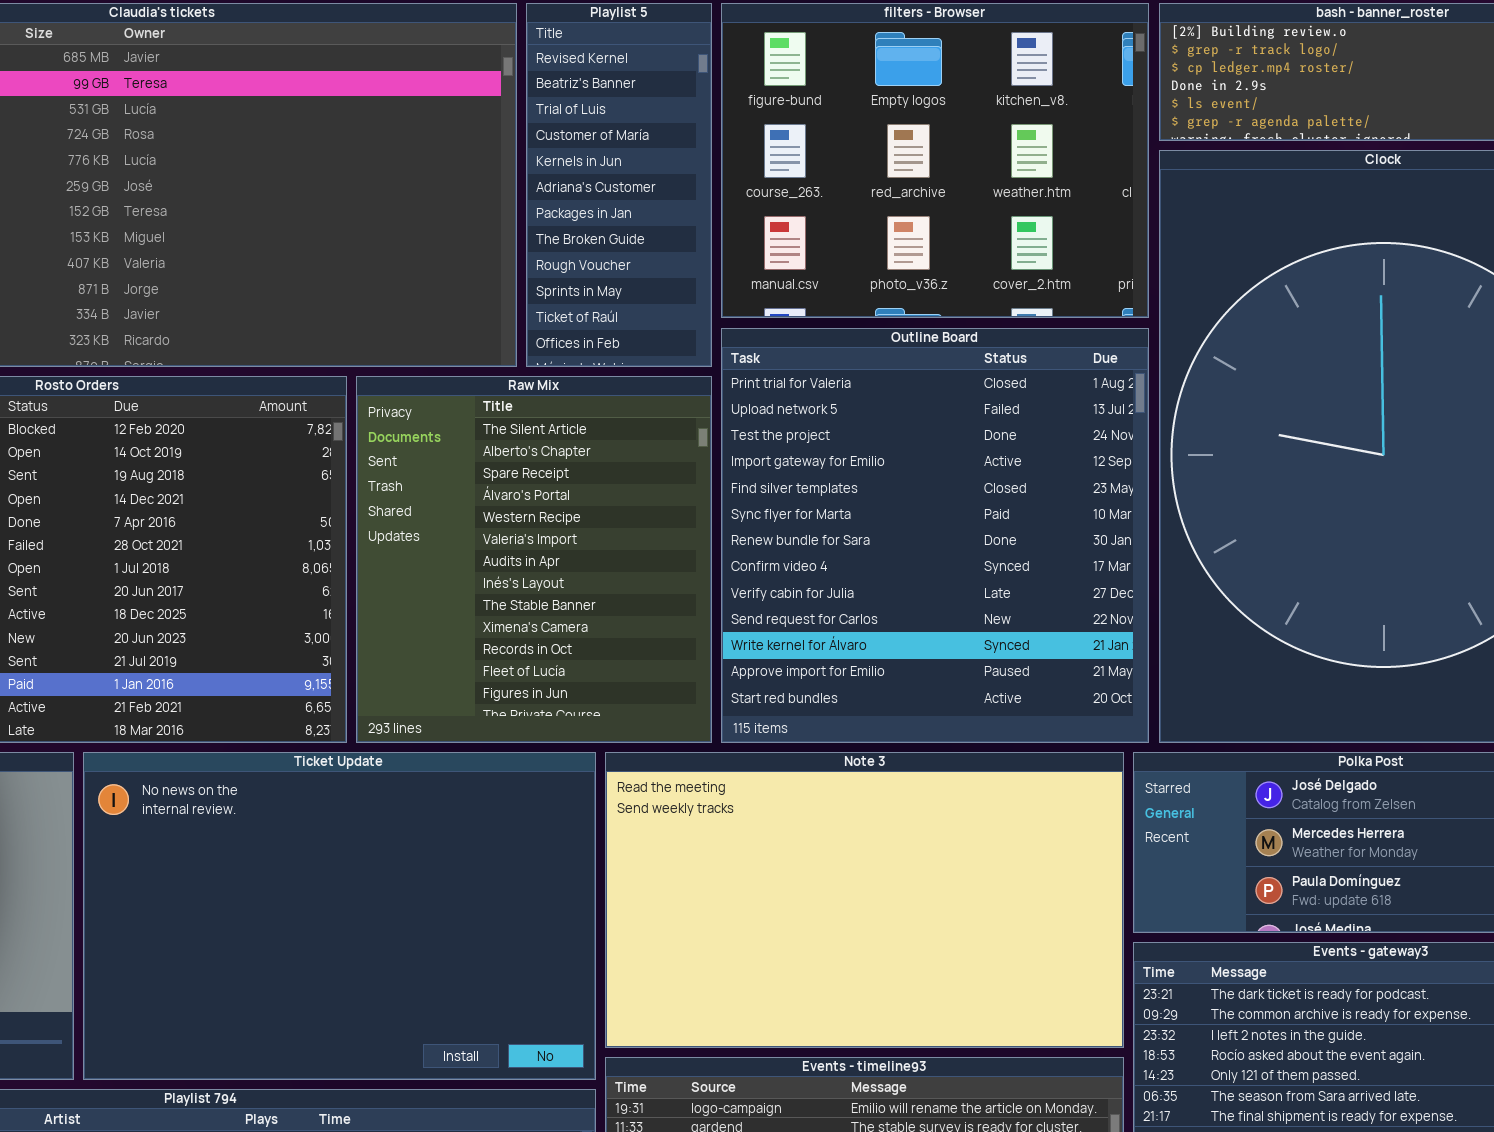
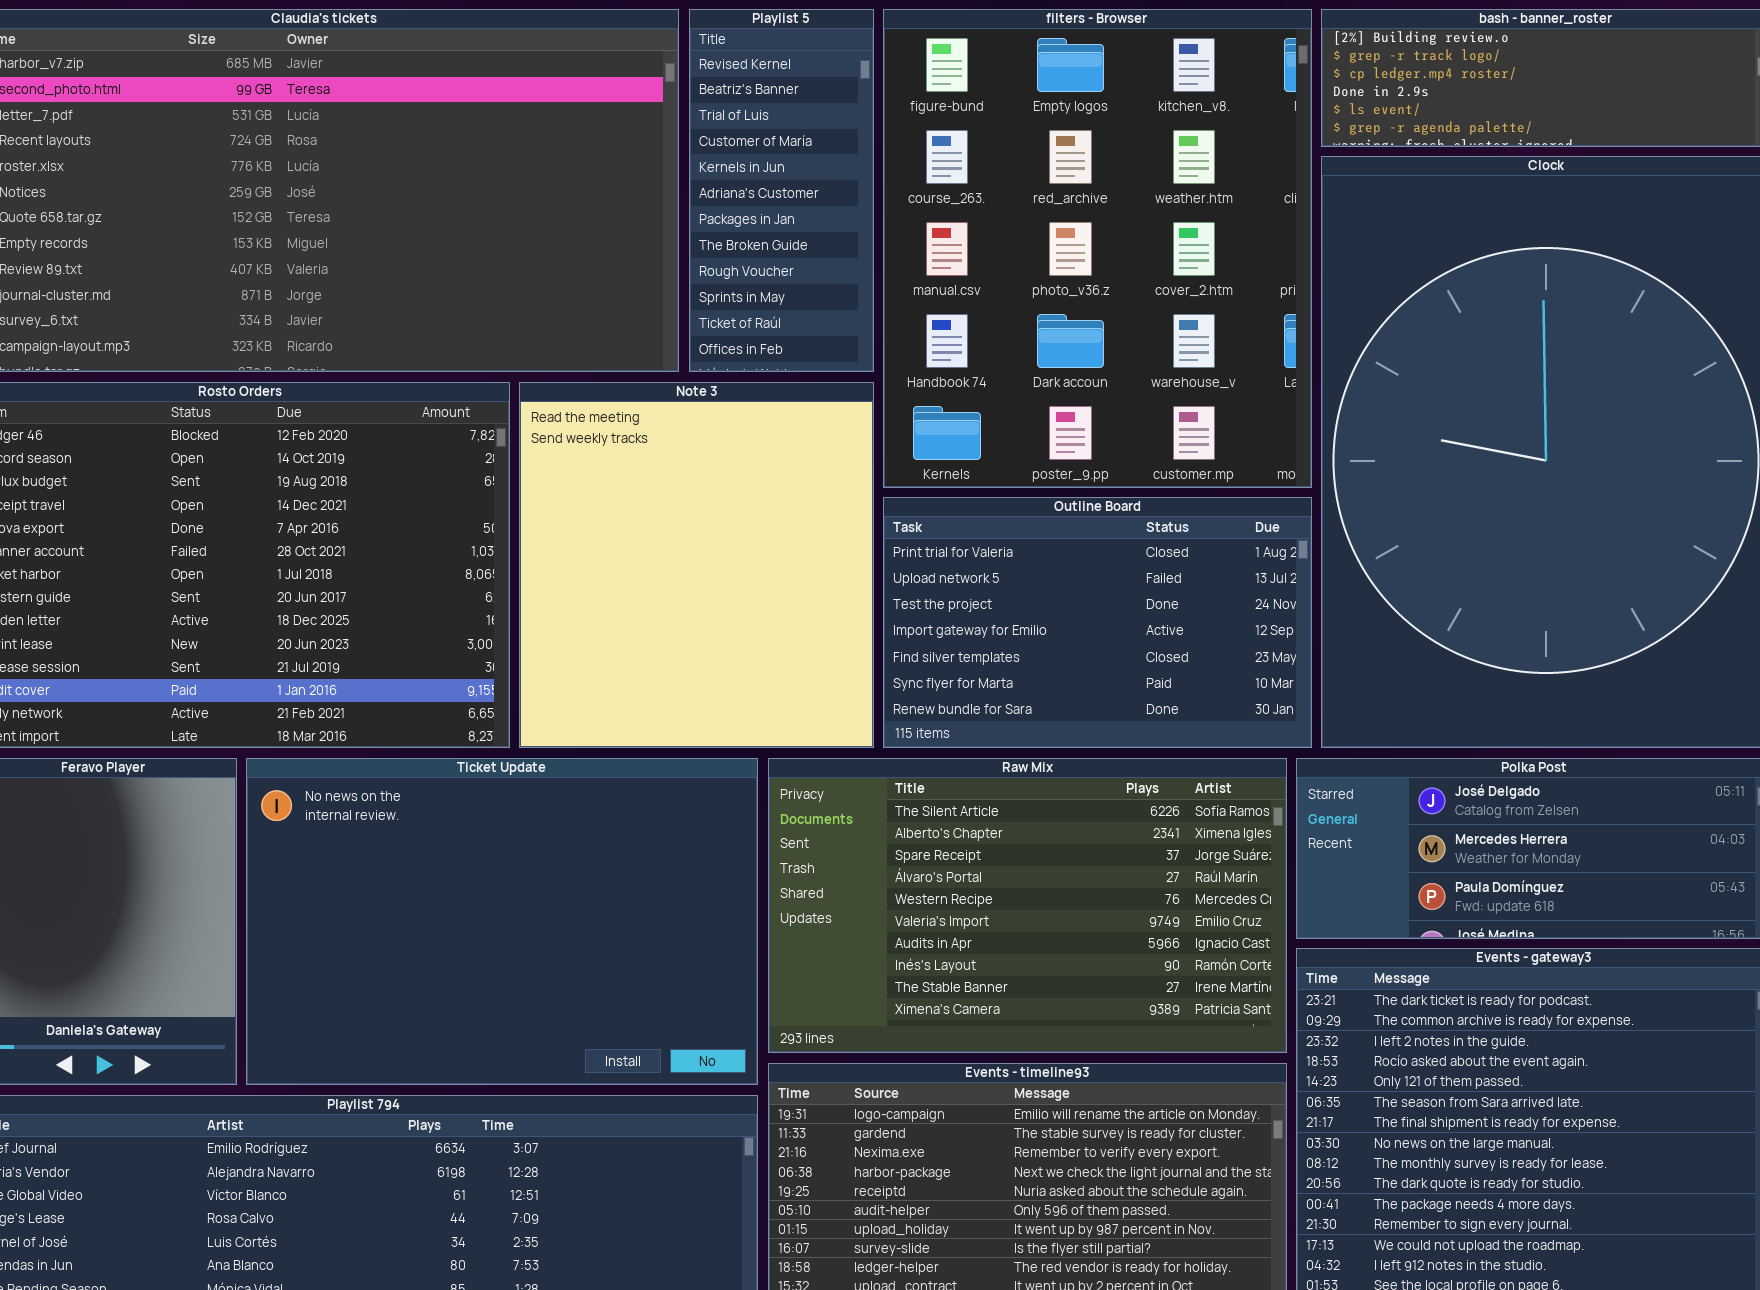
filters - Browser: [721,3,1149,318] -> [883,9,1312,488], resized
Outline Board: [721,328,1149,743] -> [883,497,1312,748], resized
Raw Mix: [356,376,712,743] -> [768,758,1287,1053], moved, resized
Note 3: [605,752,1124,1048] -> [519,382,874,748], moved, resized

